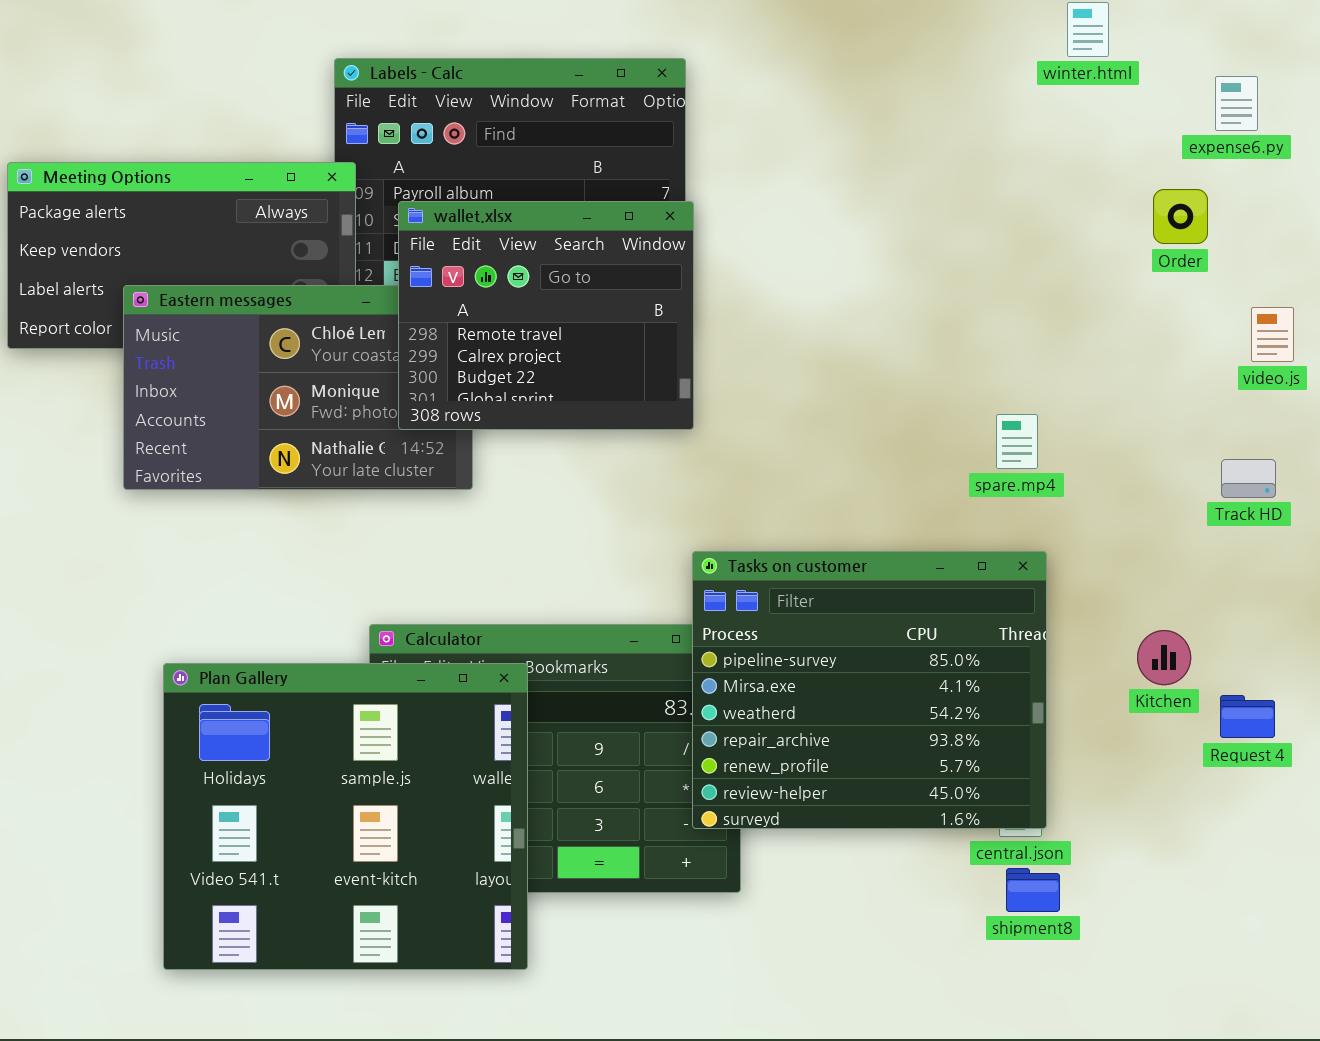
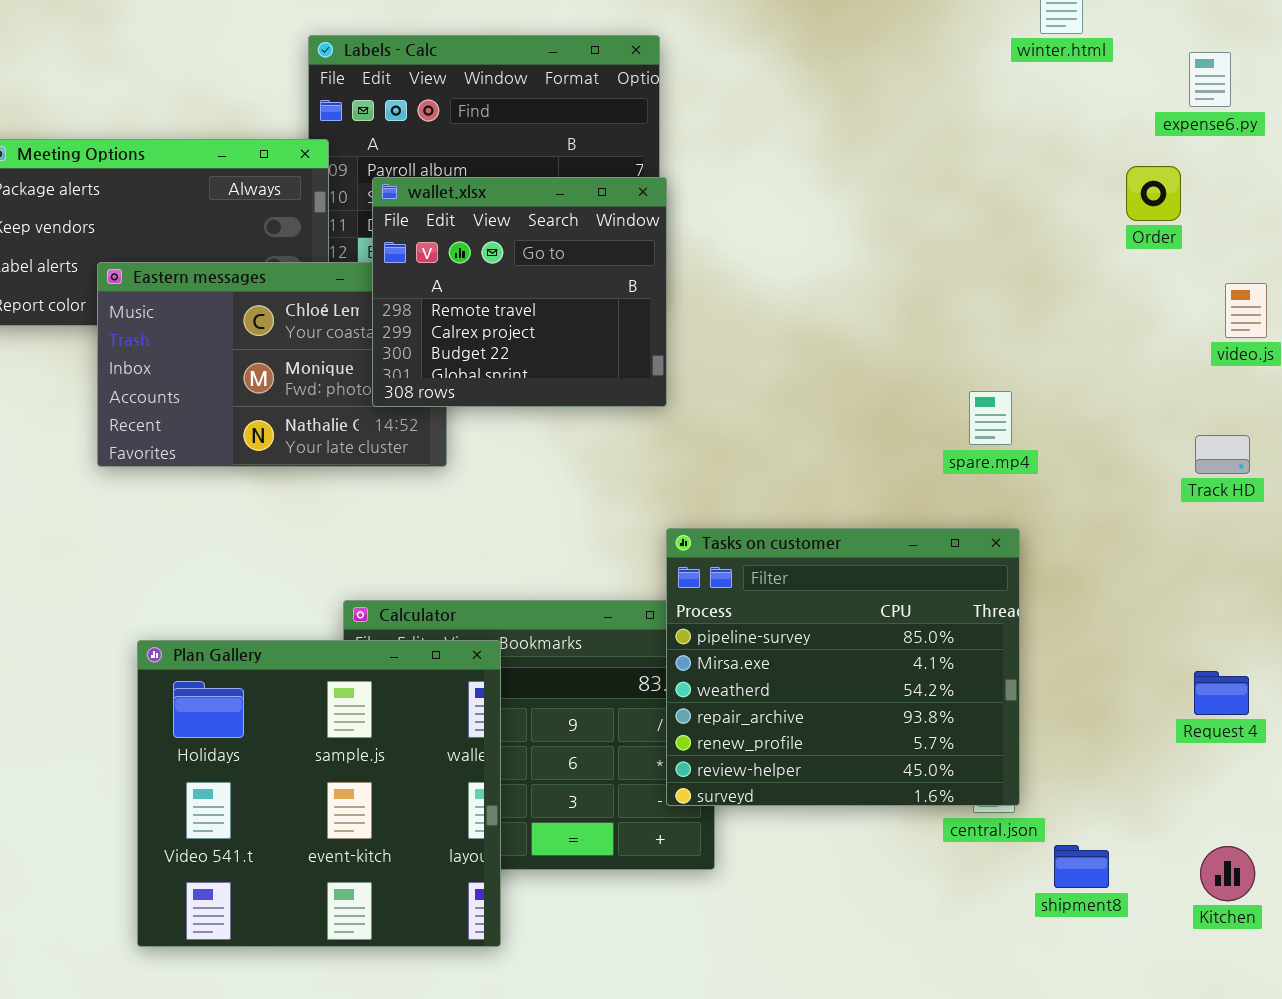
Kitchen: [1137,630,1191,685] -> [1200,846,1255,901], moved
shipment8: [1006,868,1060,912] -> [1054,845,1109,888], moved

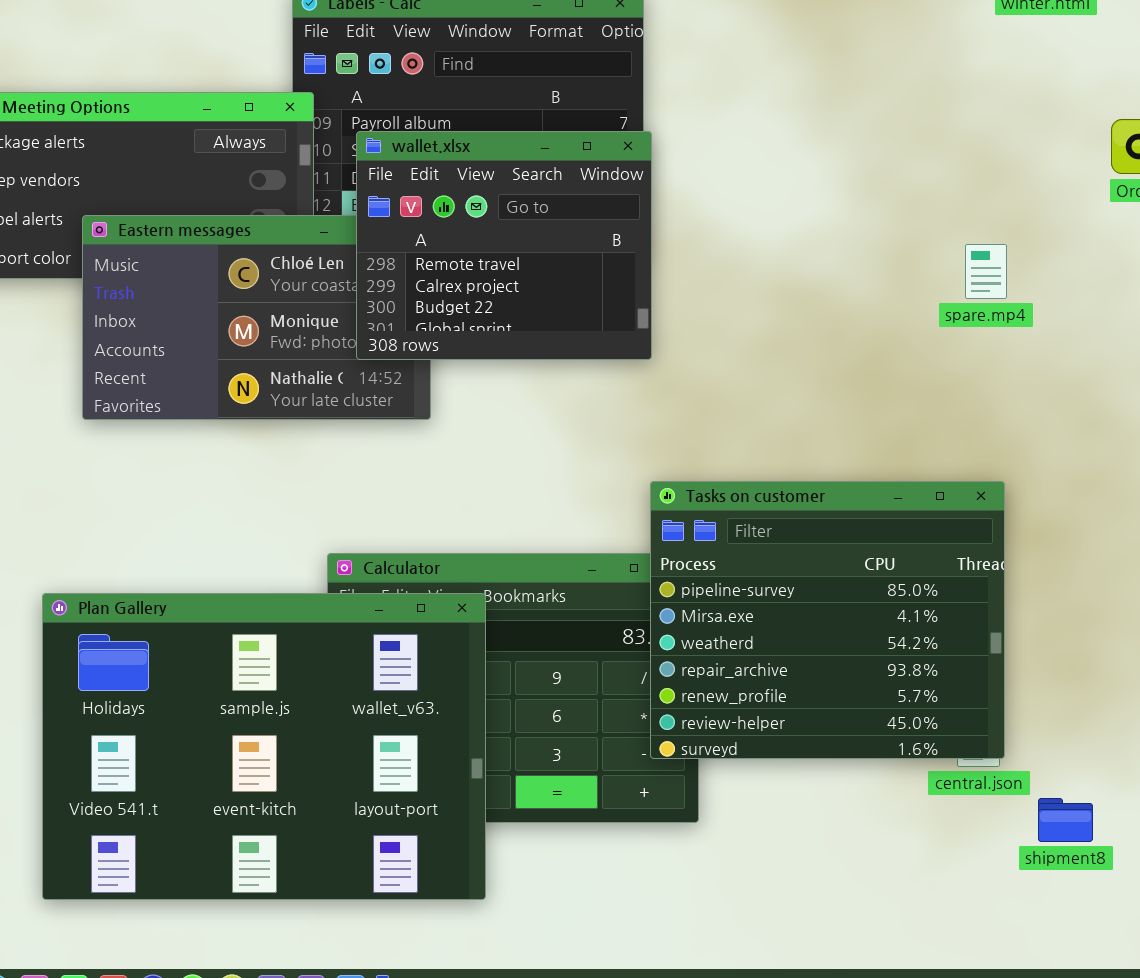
spare.mp4: [969,391,1012,445] -> [965,244,1007,299], moved
Plan Gallery: [137,640,501,947] -> [42,593,486,900], resized

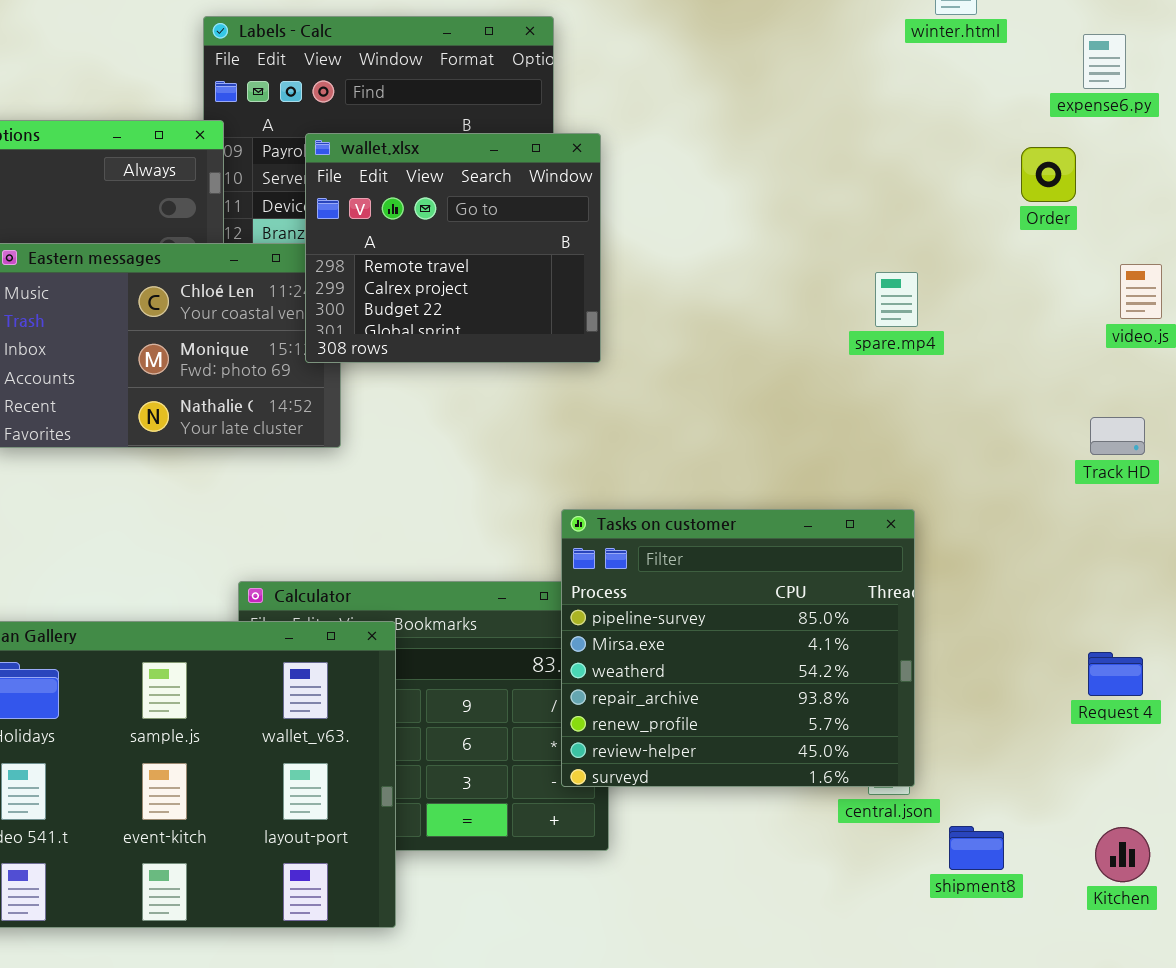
wallet.xlsx: [356,131,652,360] -> [305,133,601,363], moved

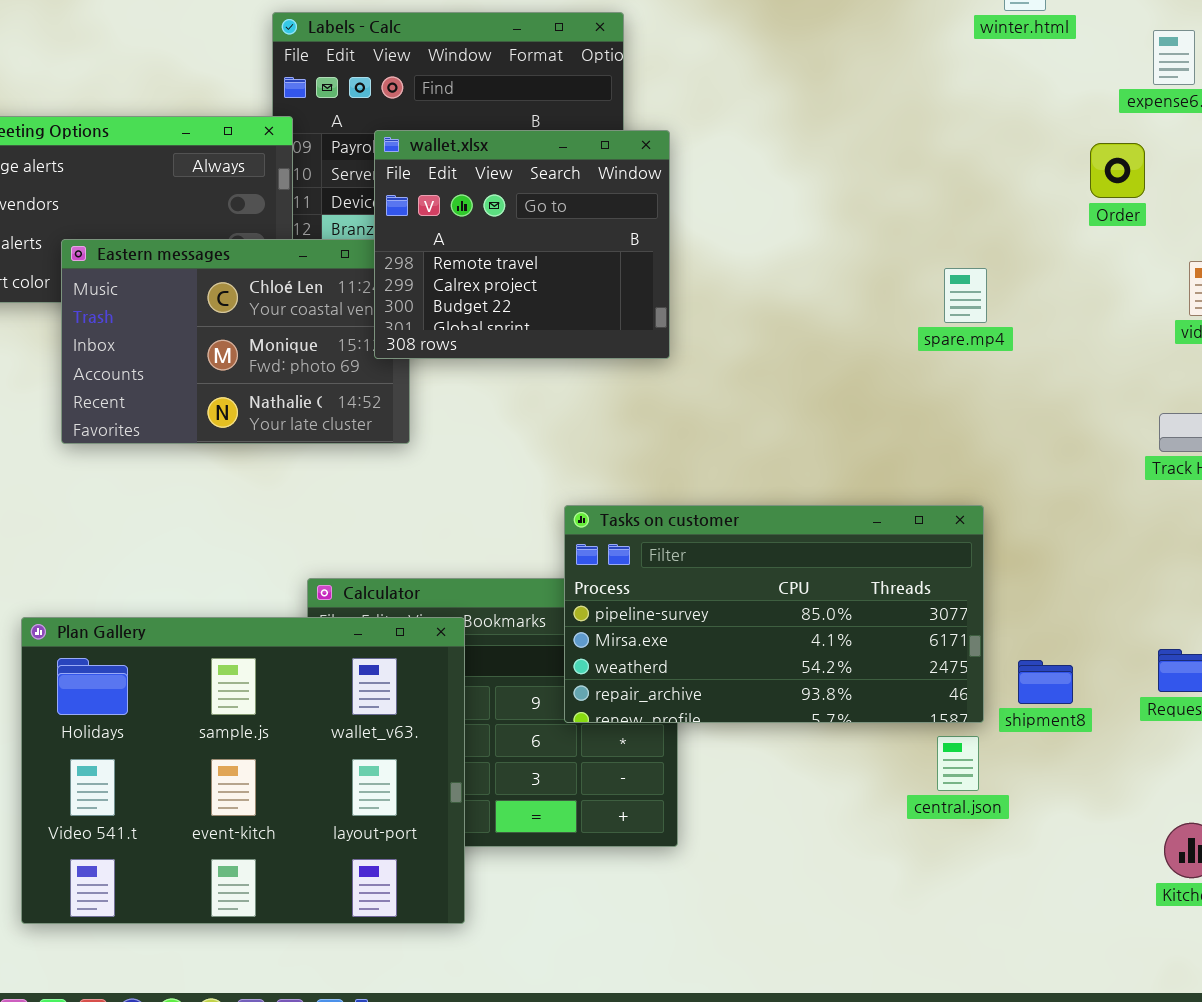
Tasks on customer: [561,509,915,787] -> [564,505,984,723], resized
shipment8: [949,826,1004,870] -> [1018,660,1073,704], moved

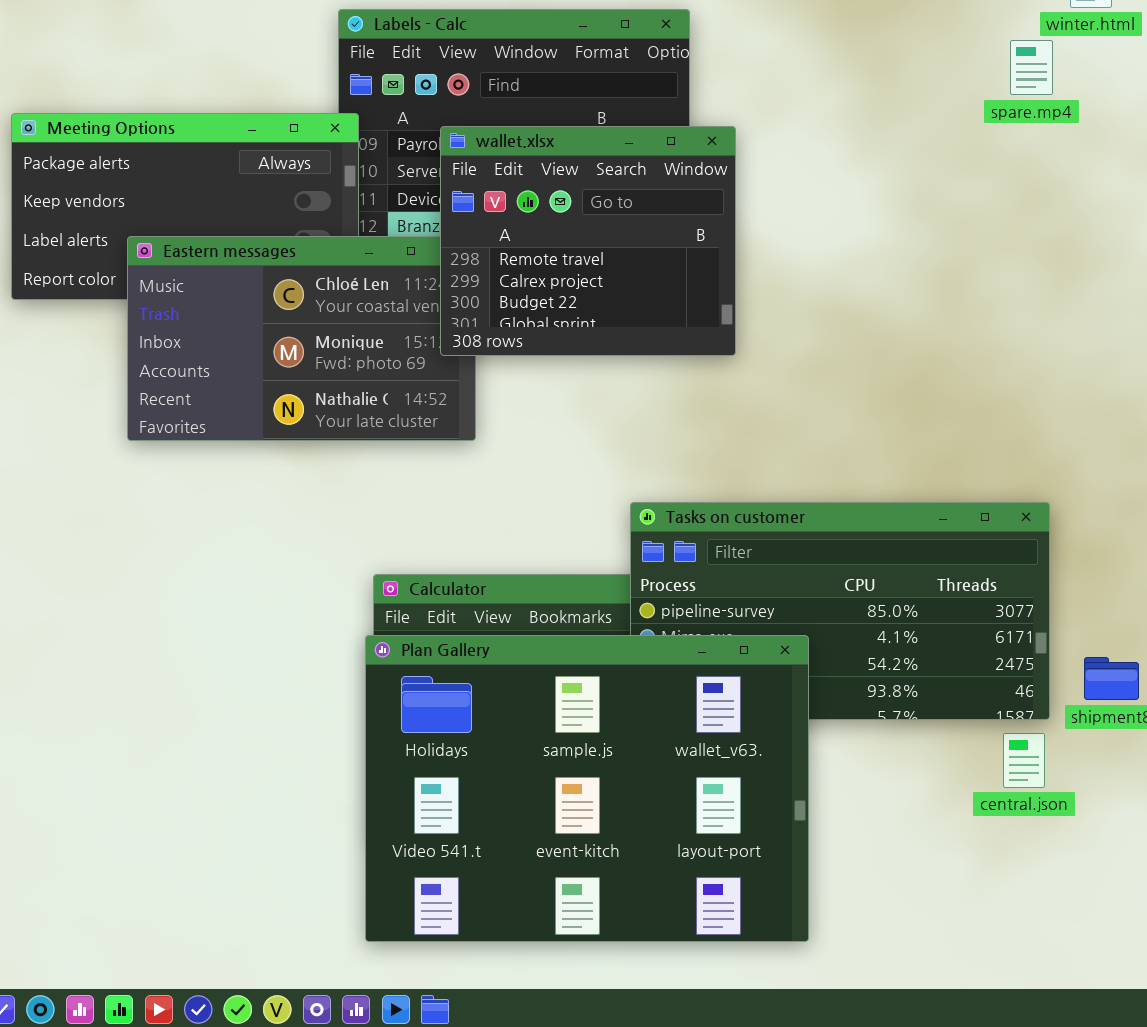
spare.mp4: [944,268,987,323] -> [1010,40,1053,95], moved
Plan Gallery: [21,617,465,924] -> [365,635,809,942], moved

